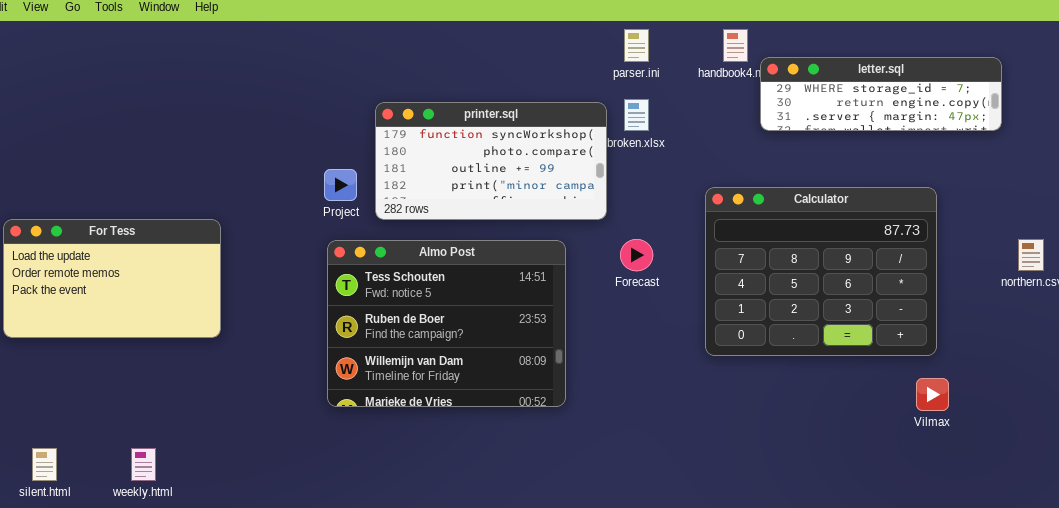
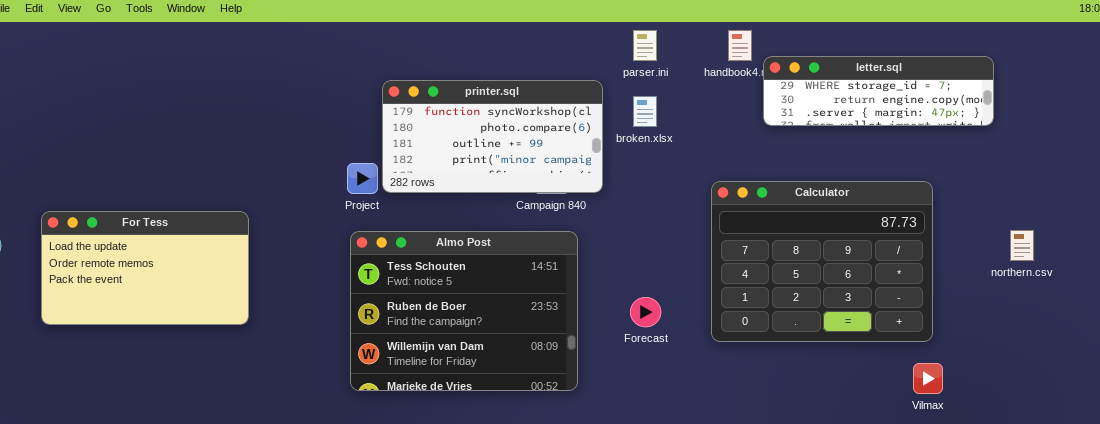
printer.sql: [375,102,607,220] -> [382,80,603,193], moved
Forecast: [620,239,653,271] -> [630,297,661,327], moved

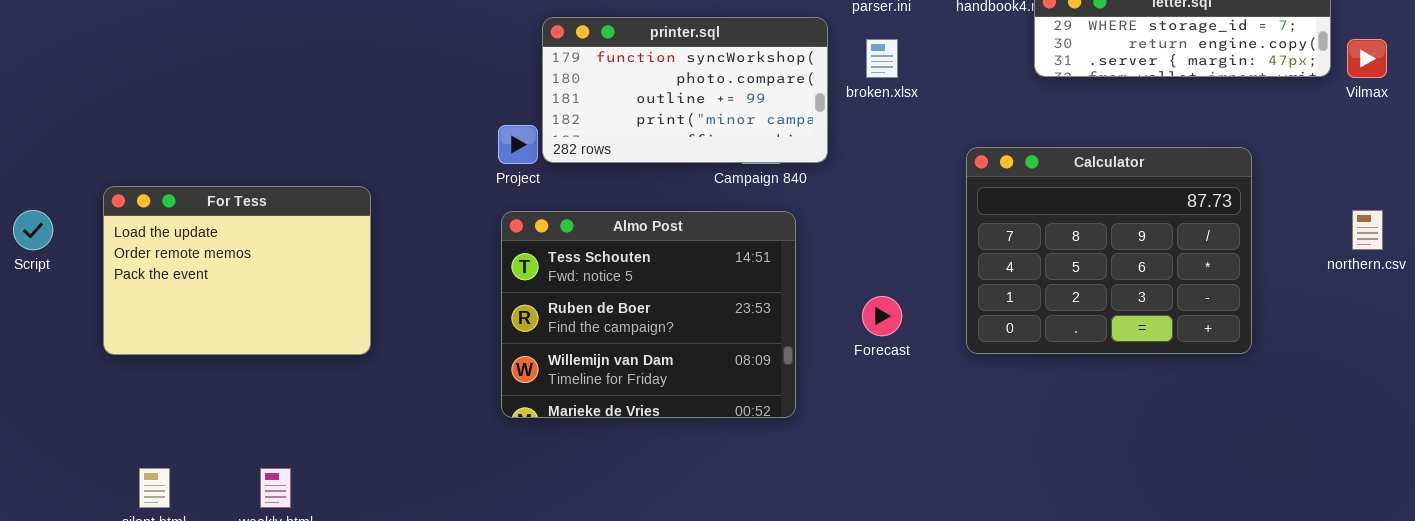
For Tess: [41,211,249,325] -> [103,186,371,355], resized
Vilmax: [913,363,943,394] -> [1347,39,1387,78], moved

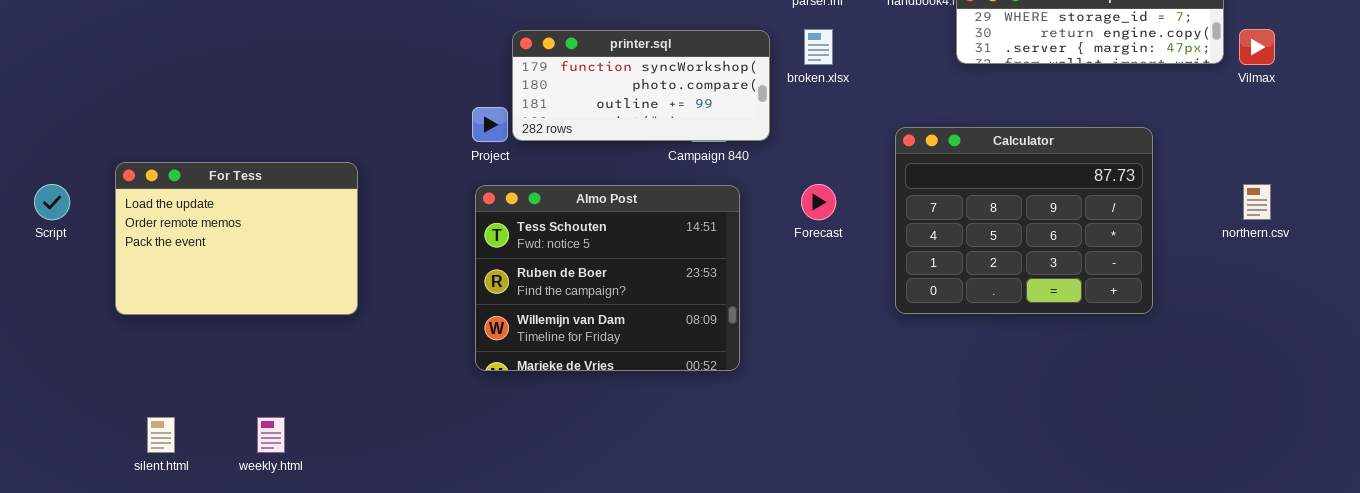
printer.sql: [542,17,828,163] -> [512,30,770,141], resized
Forecast: [862,296,902,336] -> [801,184,836,220], moved

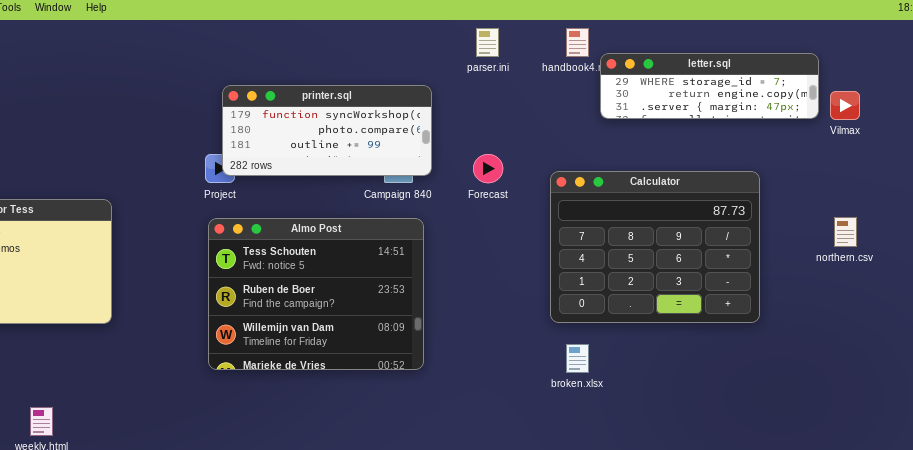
broken.xlsx: [804,29,833,65] -> [566,344,589,373], moved
printer.sql: [512,30,770,141] -> [222,85,432,176], moved
Forecast: [801,184,836,220] -> [473,154,503,183], moved

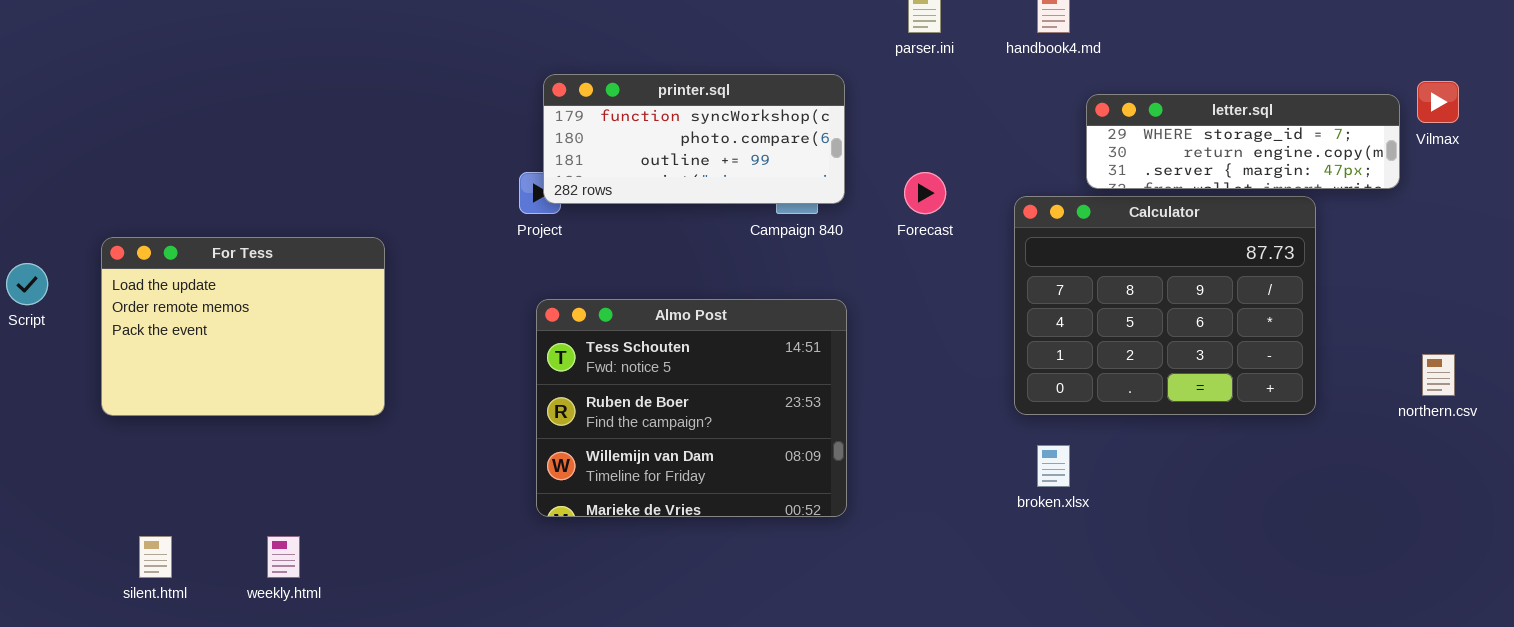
letter.sql: [600,53,819,119] -> [1086,94,1400,189], moved
northern.csv: [834,217,857,247] -> [1422,354,1455,396], moved
Almo Post: [208,218,424,370] -> [536,299,847,517], moved

